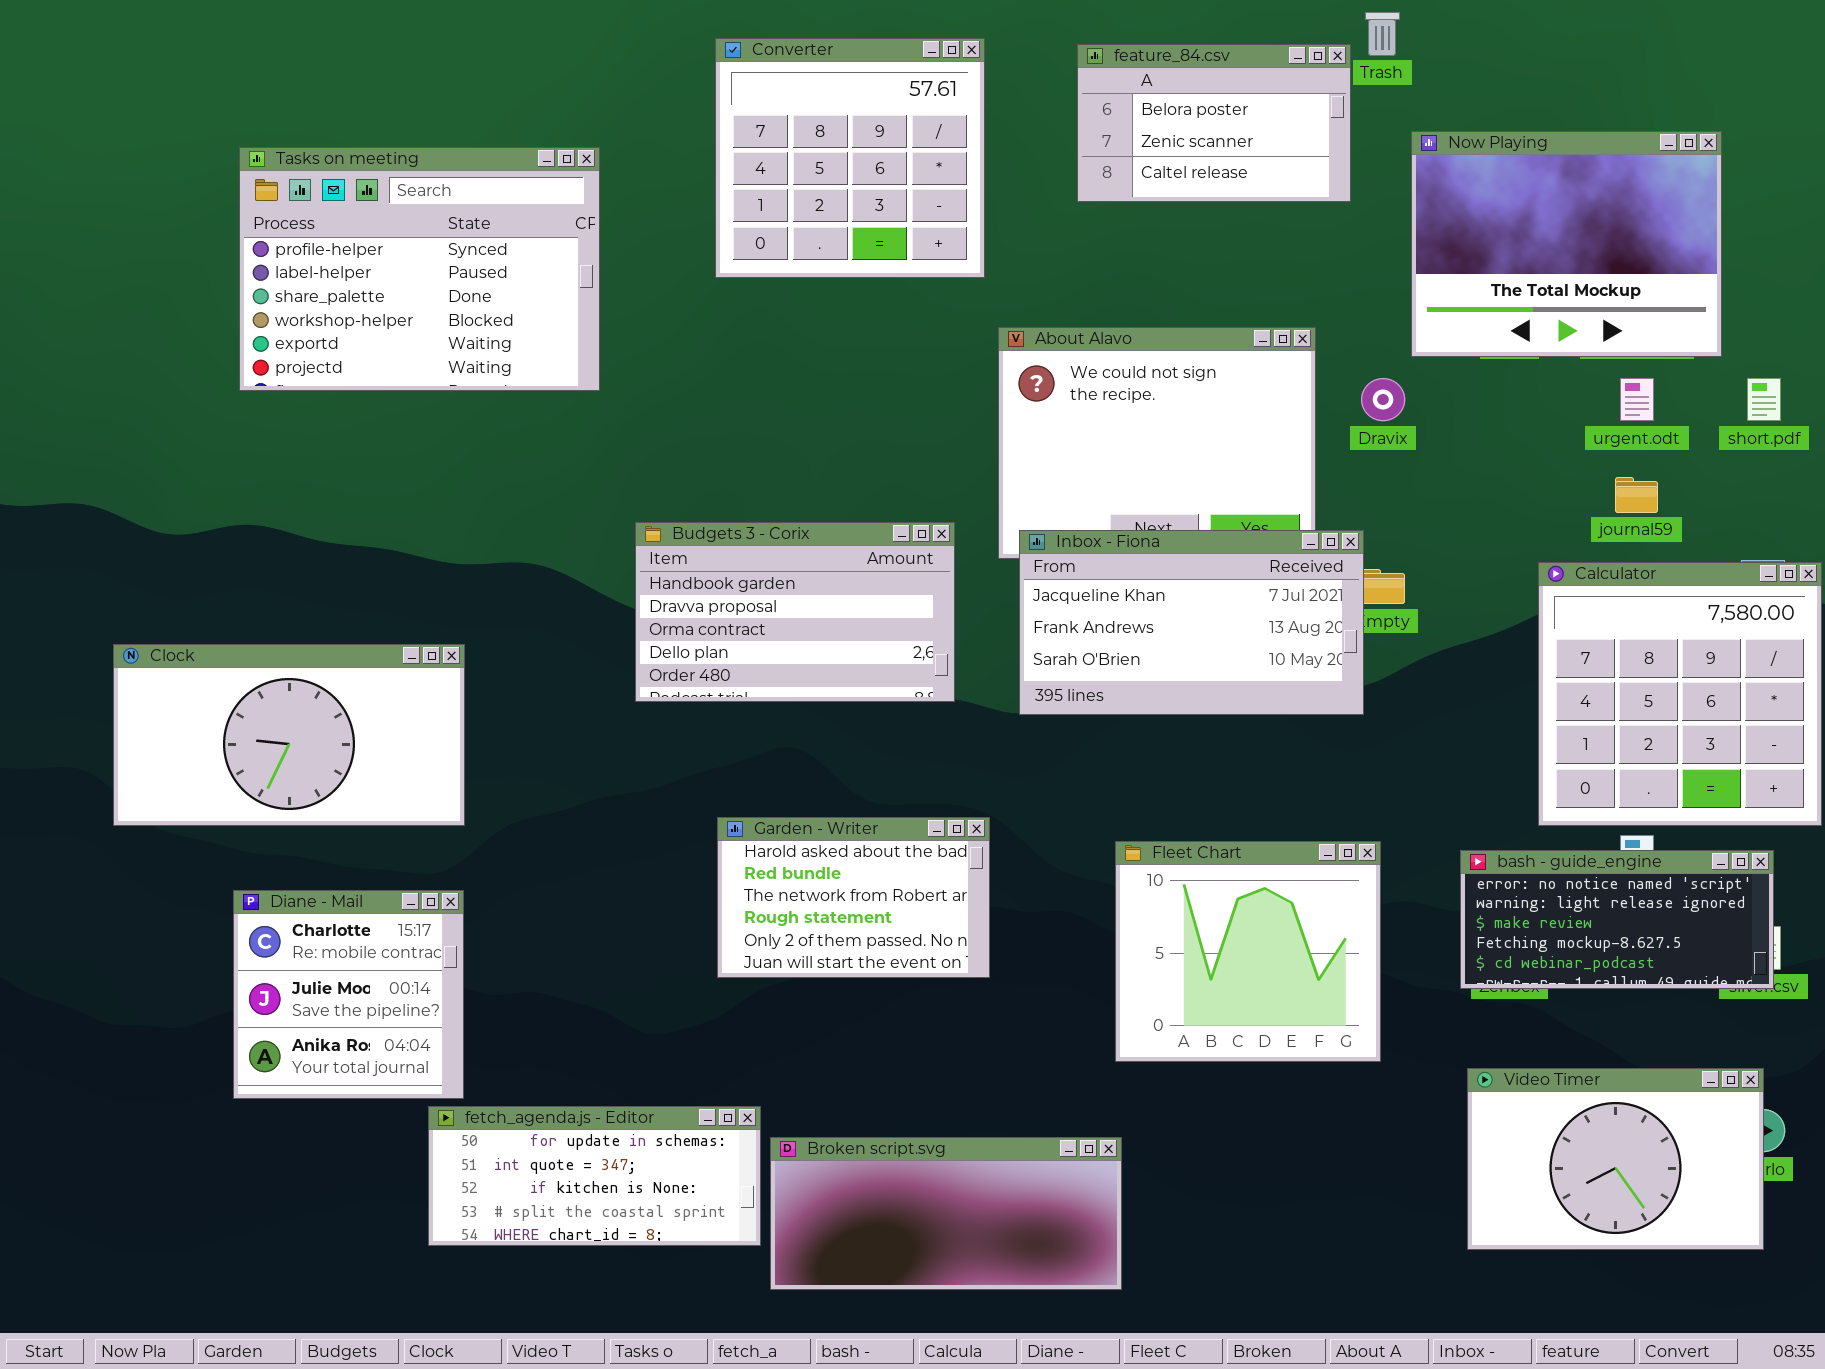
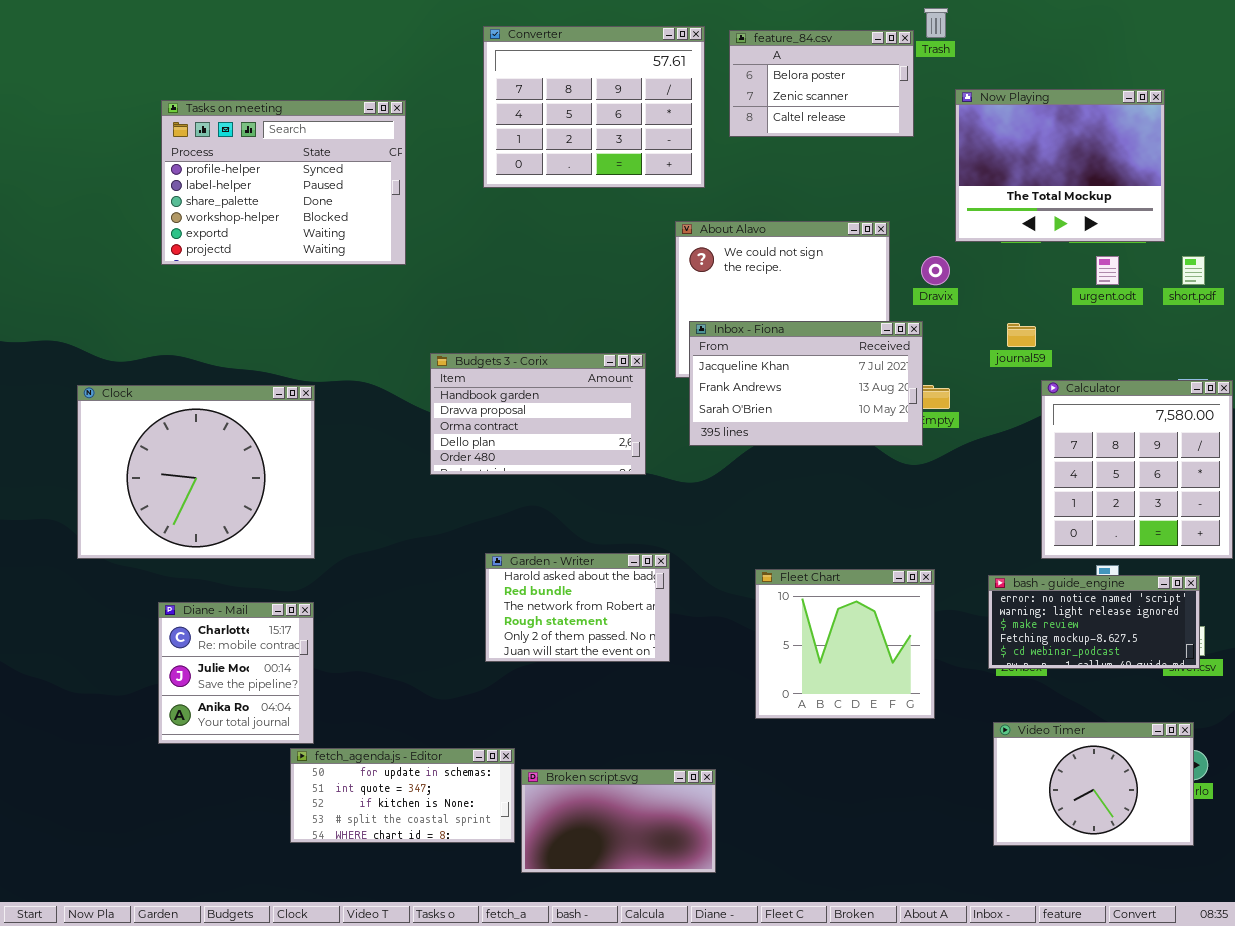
Converter: [715,38,985,278] -> [483,26,705,188], resized
journal59: [1615,477,1658,513] -> [1007,323,1036,347], moved
Inbox - Fiona: [1019,530,1364,715] -> [689,321,923,446], moved
Clock: [113,644,465,826] -> [77,385,315,559], resized
Broken script.svg: [770,1137,1122,1290] -> [521,769,716,873], resized

